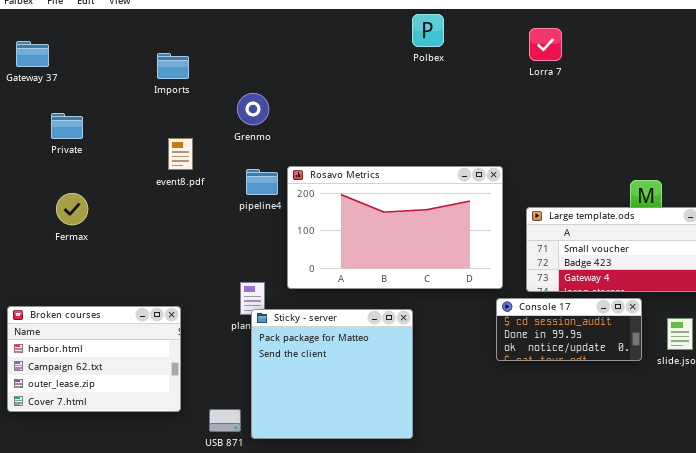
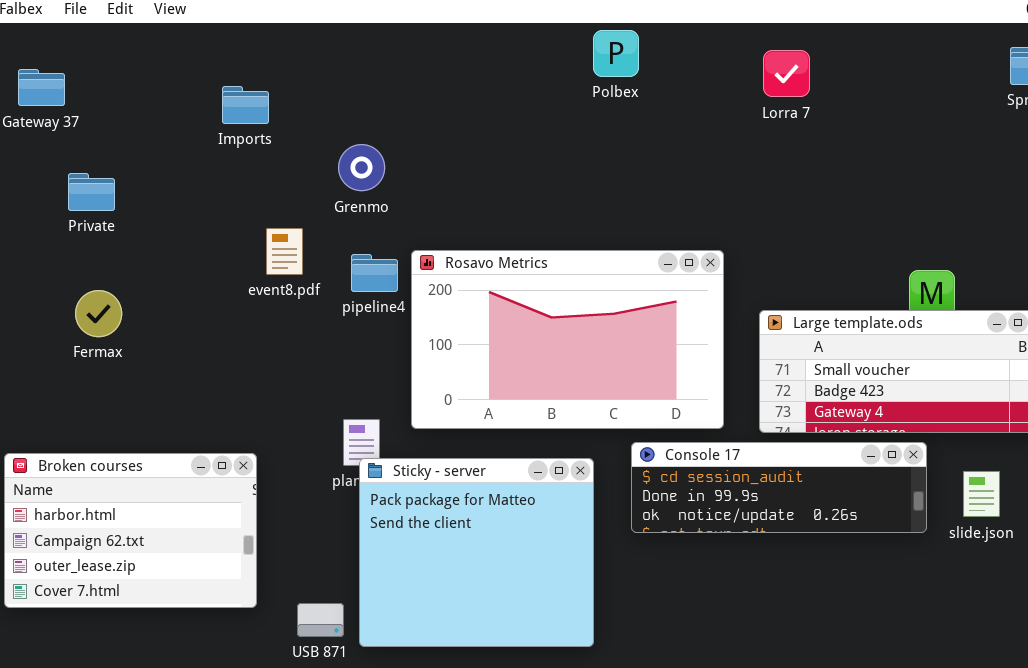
event8.pdf: [168,138,193,170] -> [266,228,303,275], moved
Console 17: [496,298,642,361] -> [631,442,927,533], resized

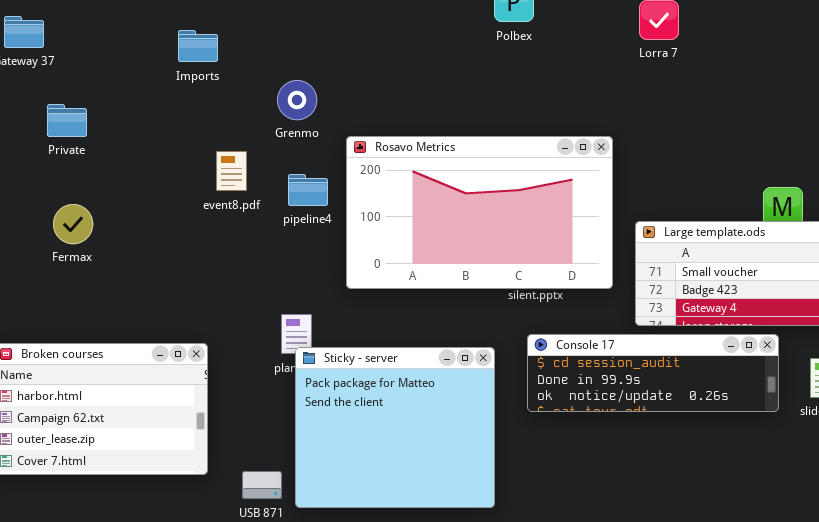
Rosavo Metrics: [411,250,724,429] -> [346,136,613,289], moved

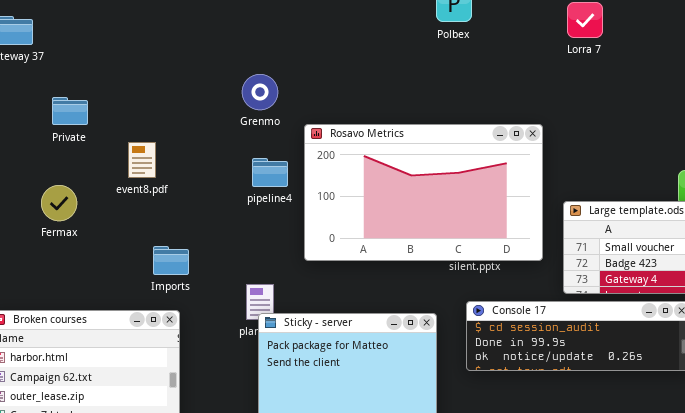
Imports: [178,30,218,62] -> [153,246,189,275], moved
Private: [47,104,87,137] -> [52,97,88,125], moved
event8.pdf: [216,151,247,191] -> [128,142,156,178], moved

